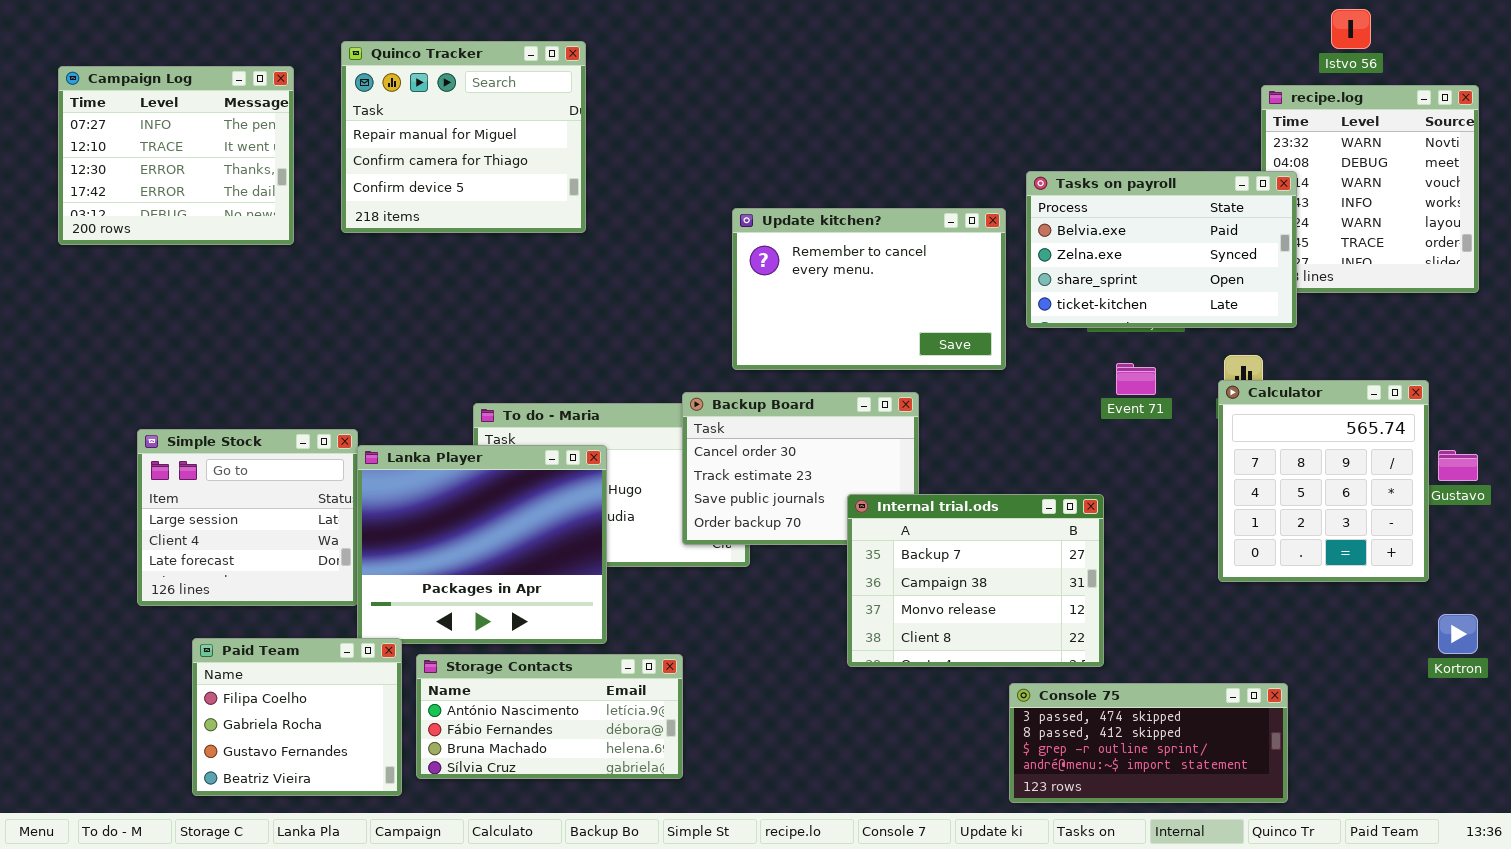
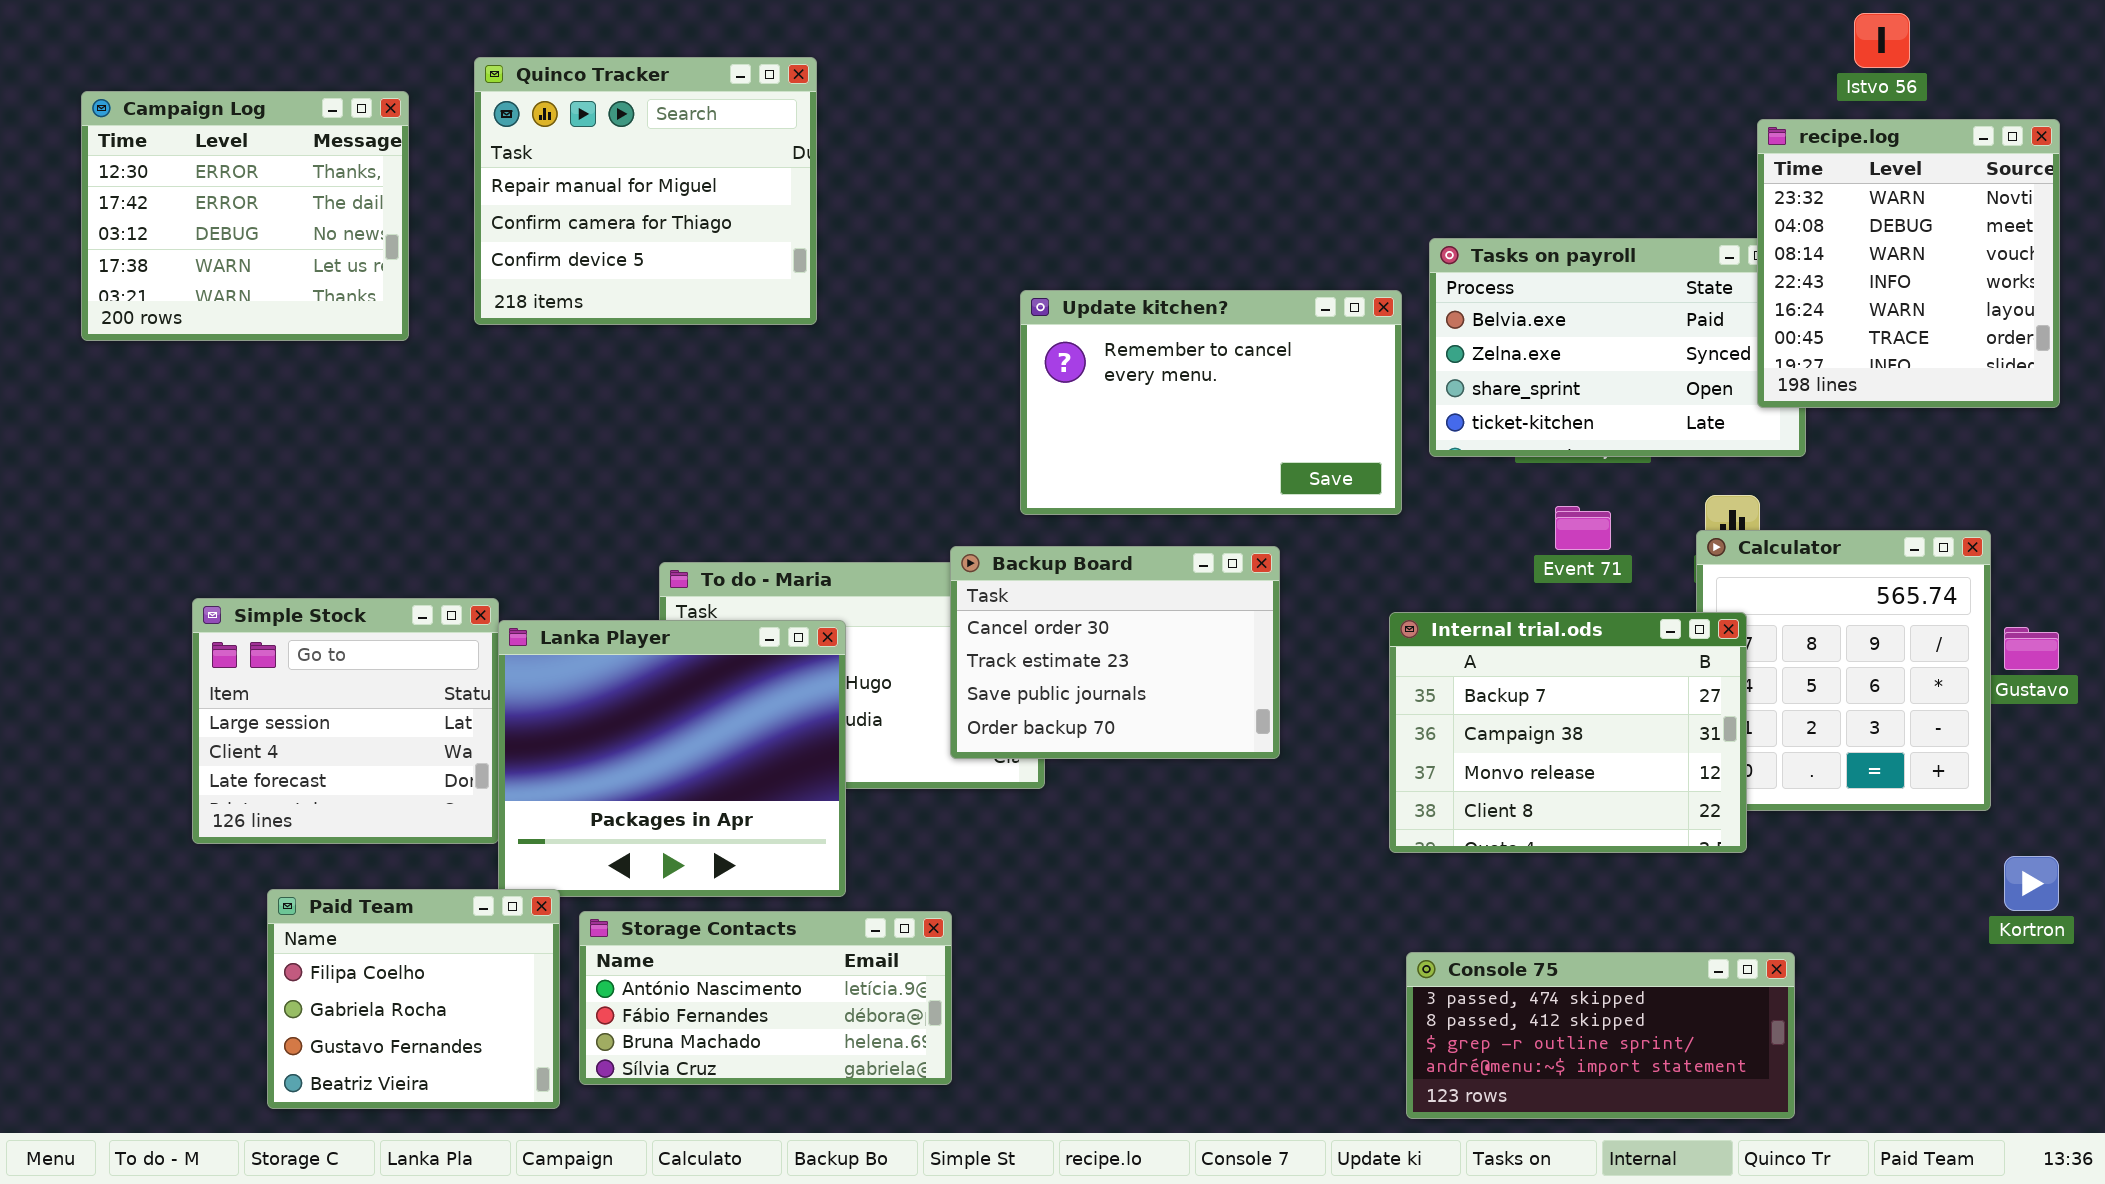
Campaign Log: [58,66,294,245] -> [81,91,409,341], scrolled down 2 rows
recipe.log: [1261,85,1479,293] -> [1757,119,2060,408], raised
Internal trial.ods: [847,494,1104,667] -> [1389,612,1747,853], moved

